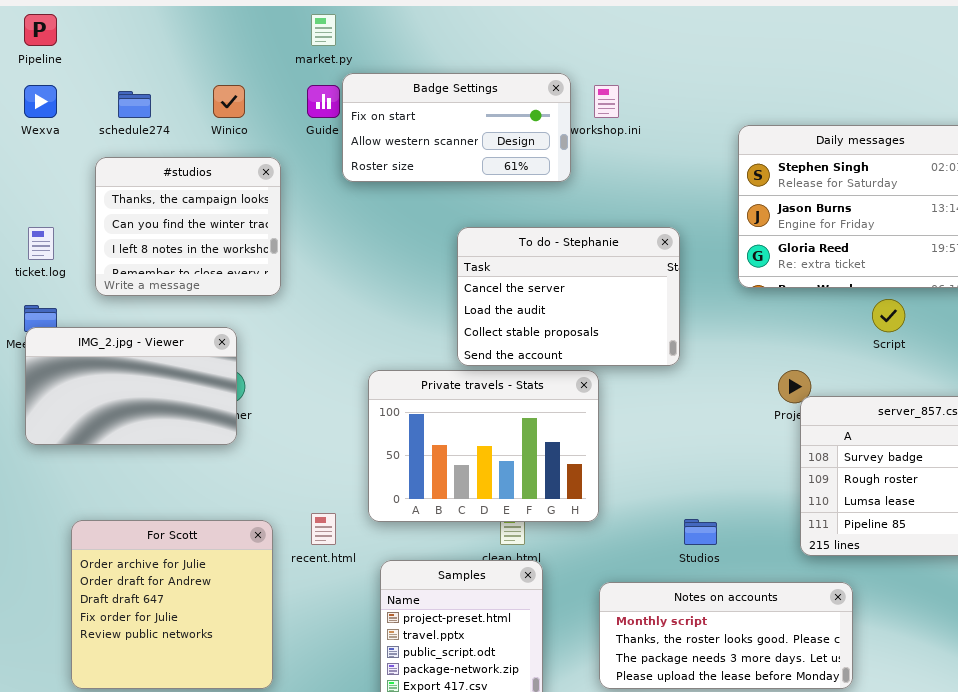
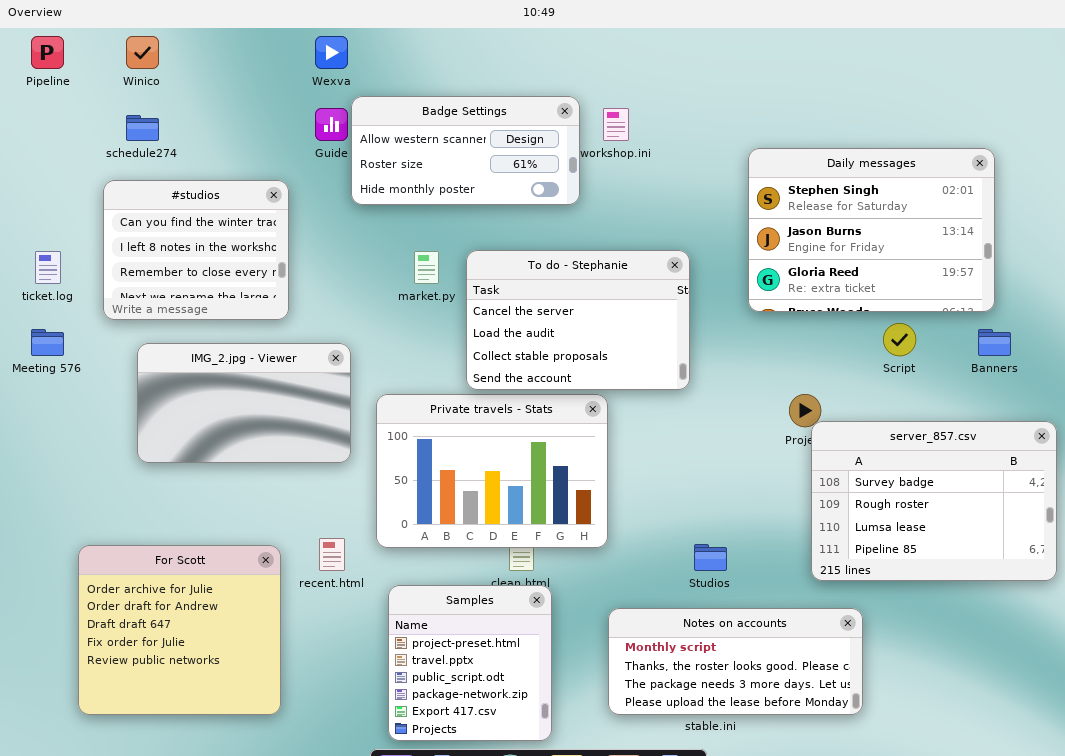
market.py: [311,14,336,46] -> [414,251,439,284], moved
Badge Settings: [342,73,571,182] -> [351,96,580,205], scrolled down 1 row
Wexva: [24,85,57,118] -> [315,36,348,69], moved
Winico: [213,85,245,118] -> [126,36,159,69], moved
#studios: [95,157,281,296] -> [103,180,289,320], scrolled down 1 row
IMG_2.jpg - Viewer: [25,327,237,445] -> [137,343,351,463], moved

